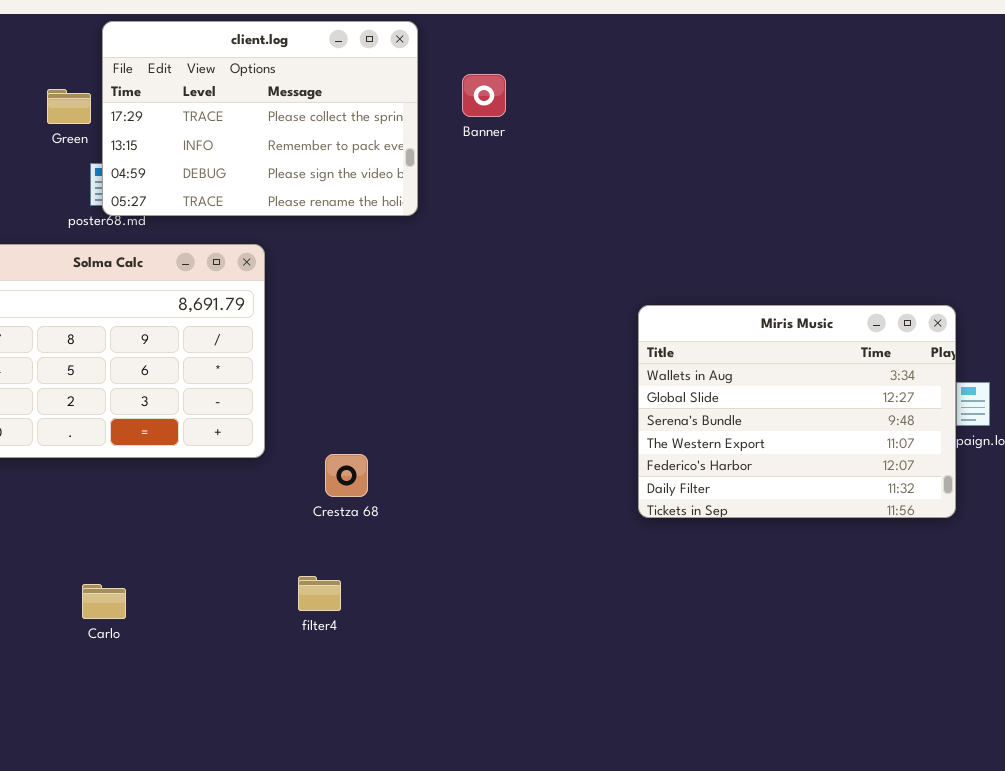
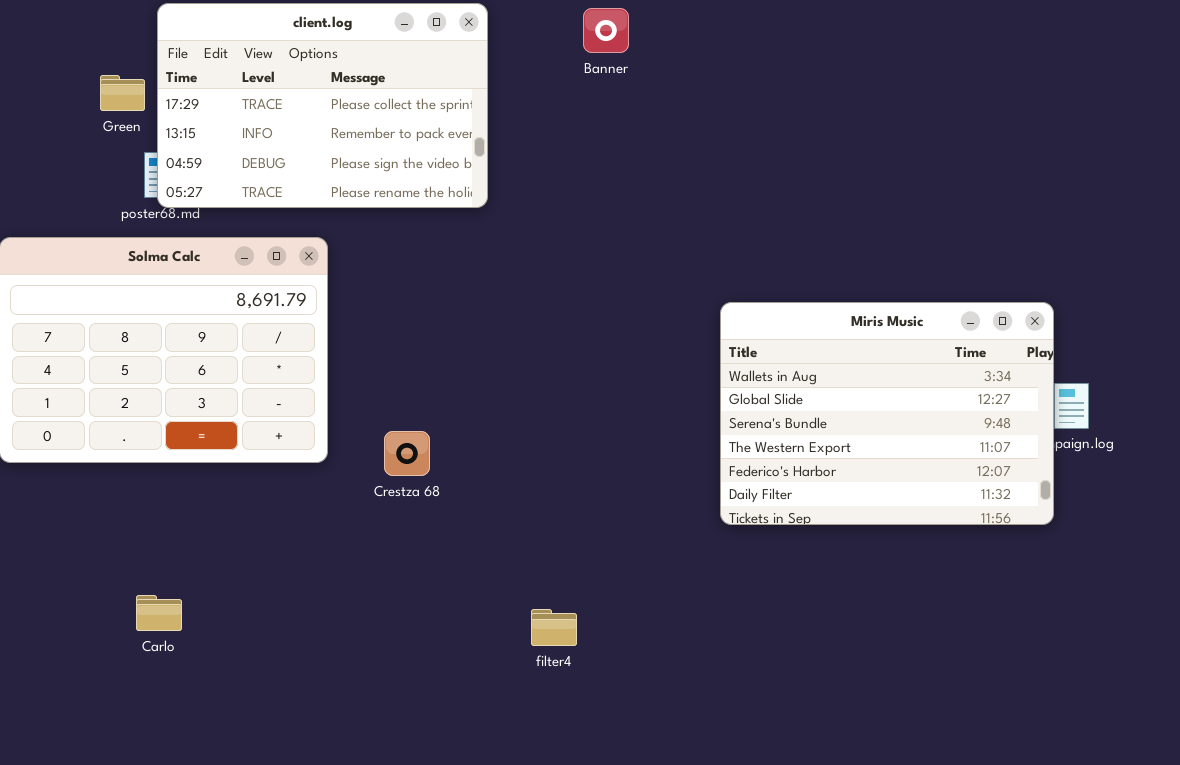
Banner: [462,74,506,117] -> [583,8,629,53], moved
Crestza 68: [325,454,368,497] -> [384,431,430,476], moved
filter4: [298,576,341,611] -> [531,609,577,646], moved

